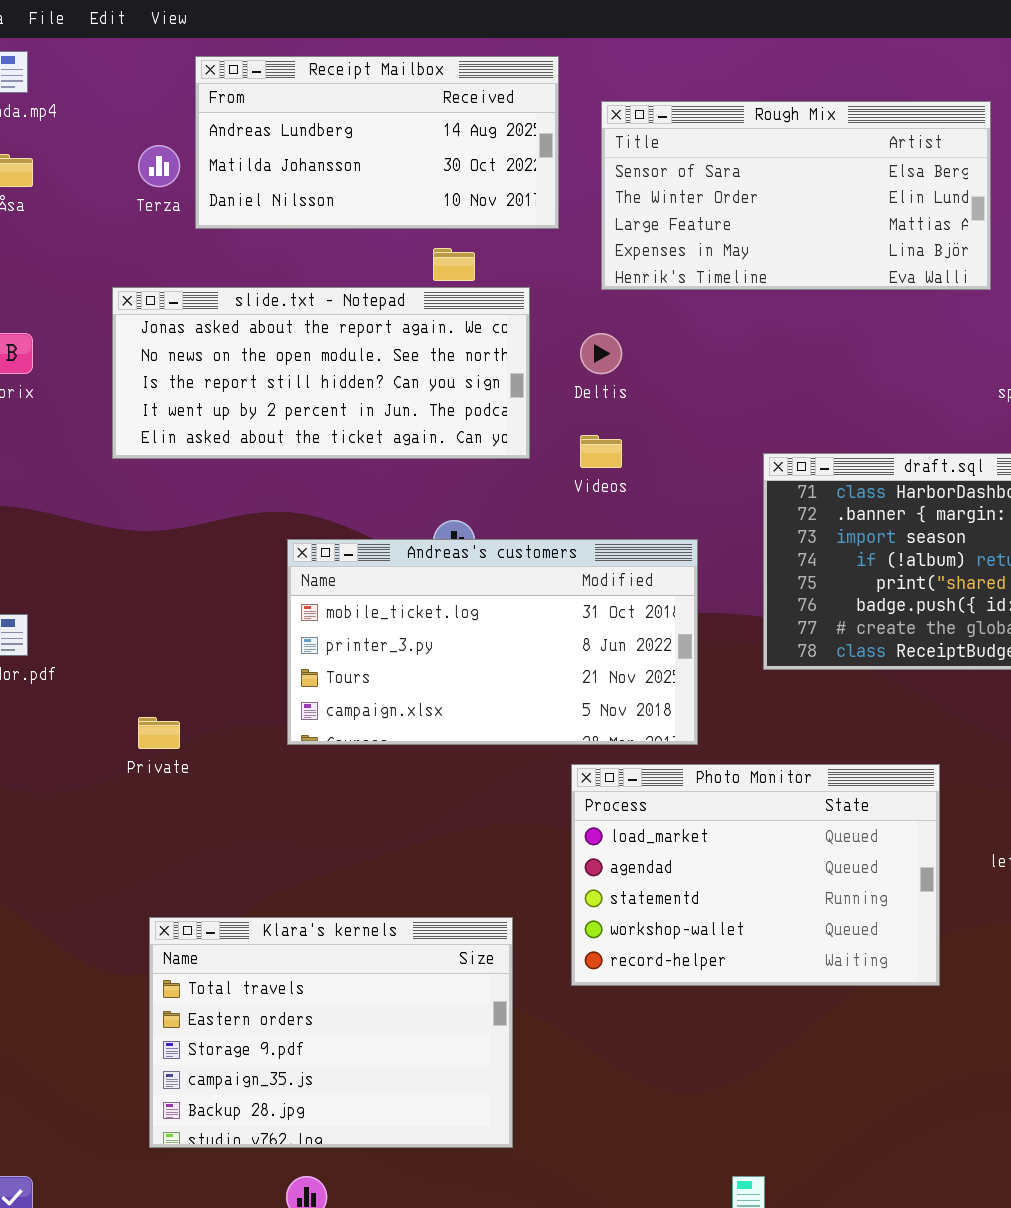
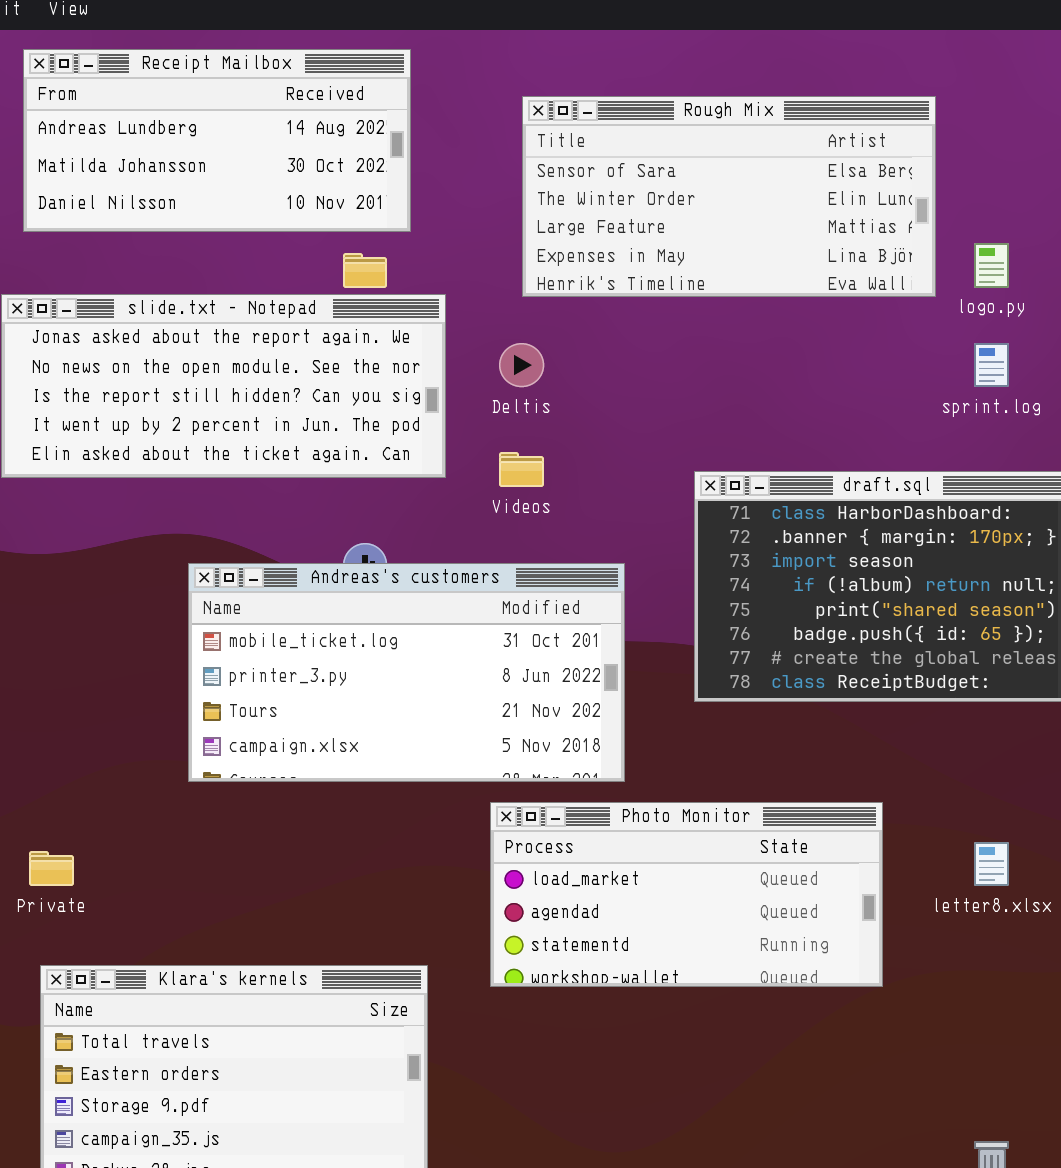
Receipt Mailbox: [195,56,559,229] -> [23,49,411,232], moved
Private: [138,717,180,749] -> [29,851,74,886], moved
Photo Monitor: [571,764,940,986] -> [490,802,883,987], resized

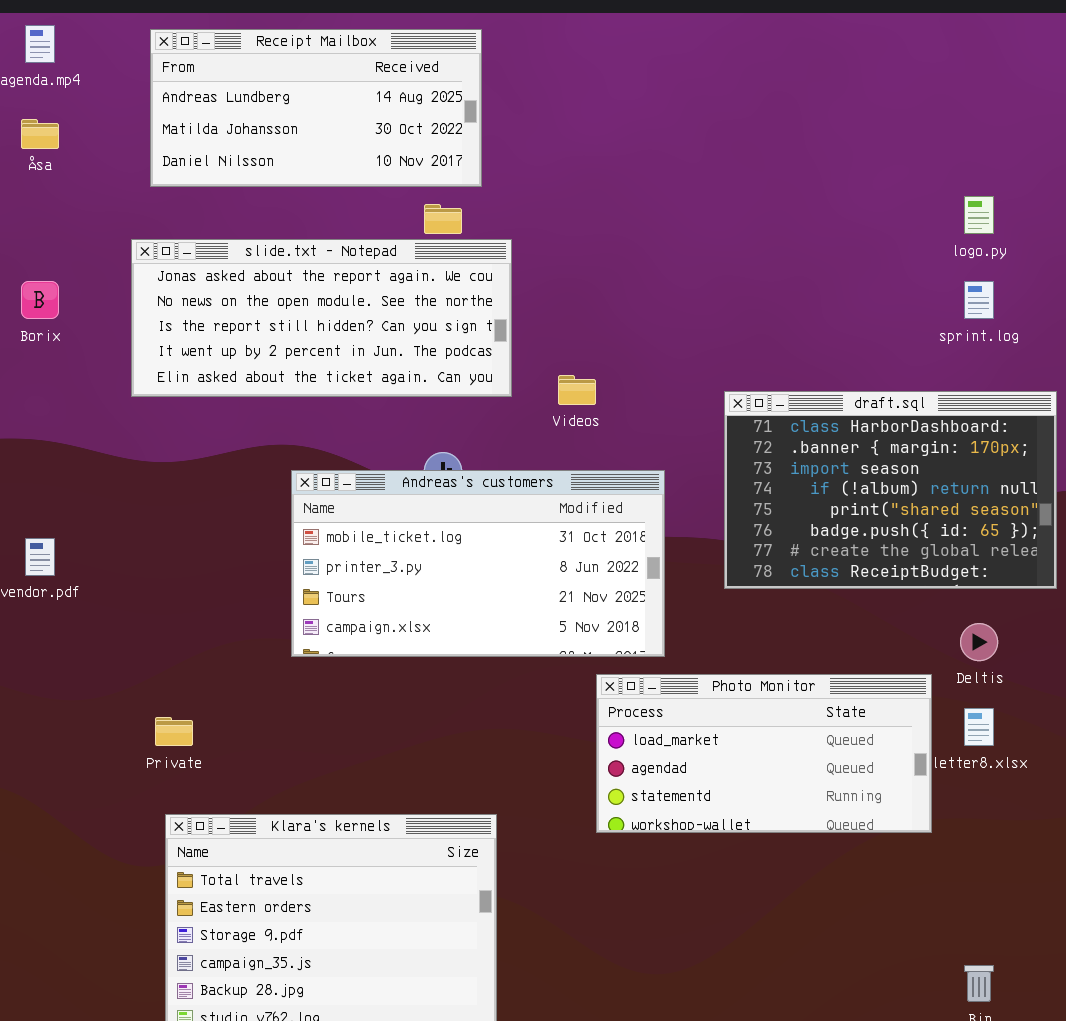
Rough Mix: [522,96,936,297] -> none, closed
Deltis: [499,343,544,387] -> [960,623,998,661], moved
Photo Monitor: [490,802,883,987] -> [596,674,932,833], moved

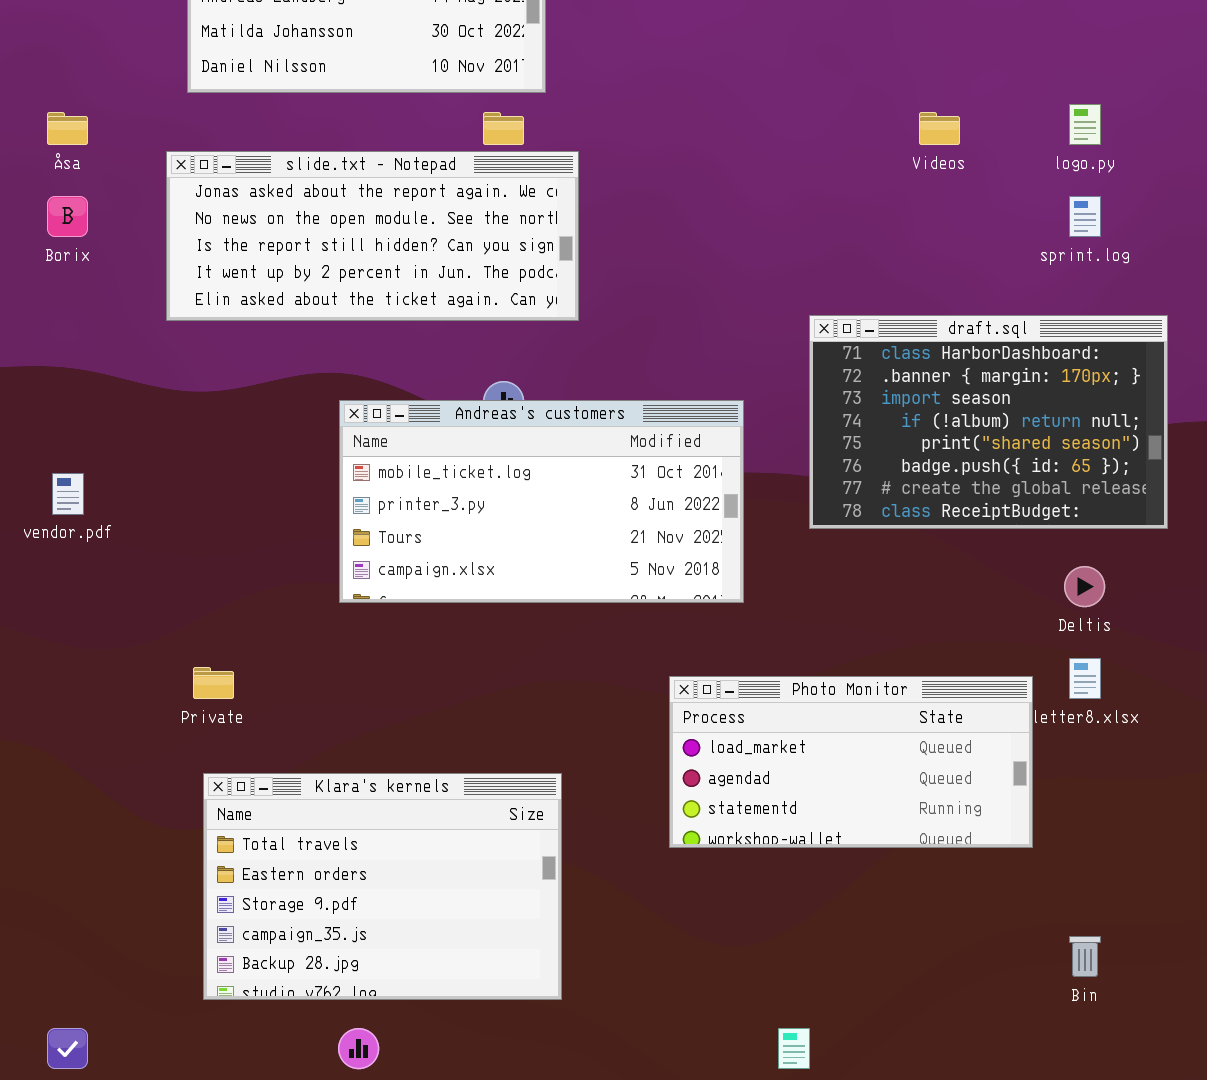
Åsa: [21,119,59,149] -> [47,112,88,145], moved
Videos: [558,375,596,405] -> [919,112,960,145], moved
Photo Monitor: [596,674,932,833] -> [669,676,1033,848], moved

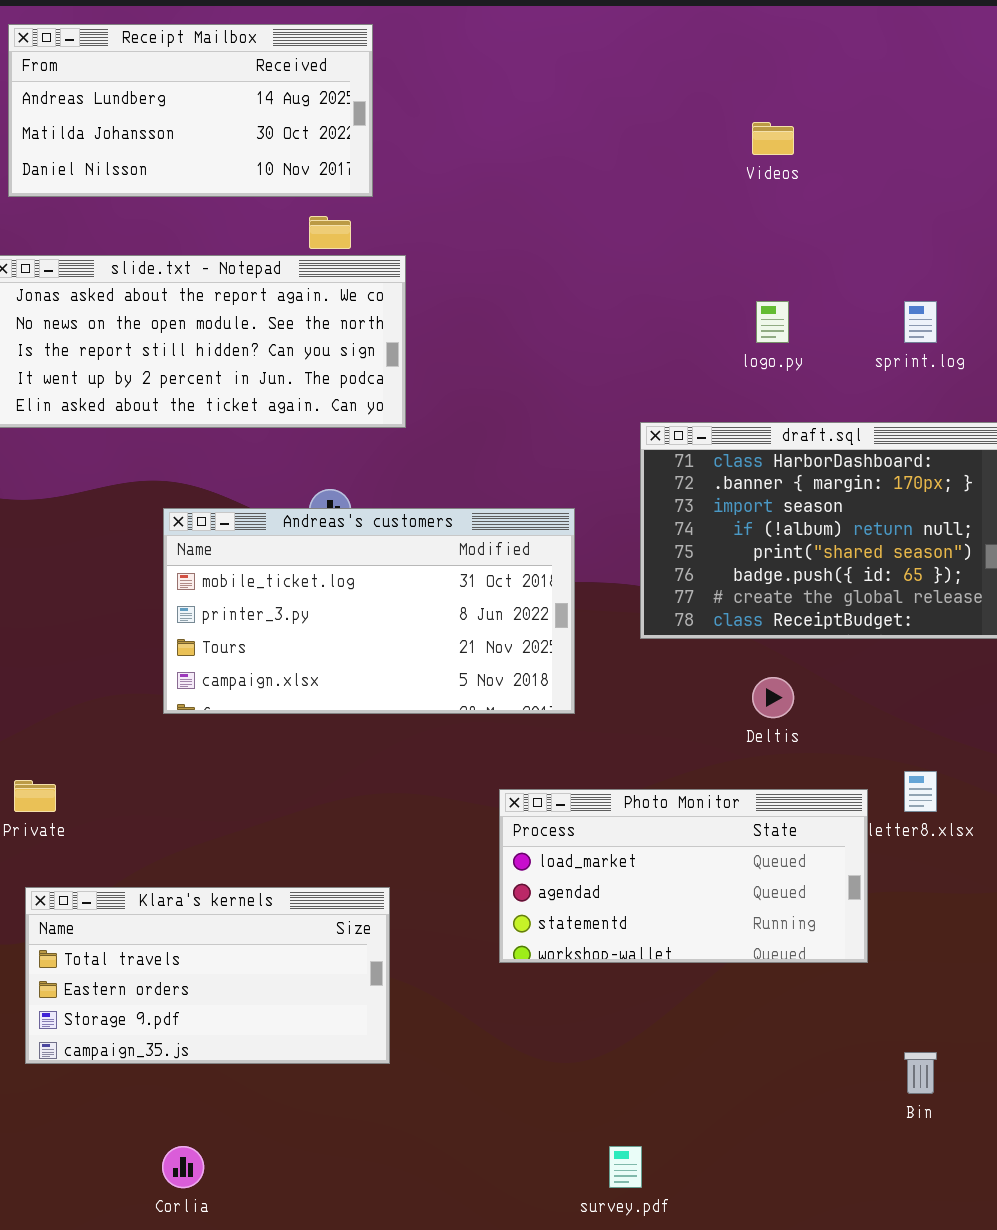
logo.py: [1069,104,1101,145] -> [756,301,789,343], moved
Videos: [919,112,960,145] -> [752,122,794,155], moved
Deltis: [1064,566,1105,607] -> [752,677,794,718], moved
Klara's kernels: [203,773,562,1000] -> [25,887,390,1064], resized

